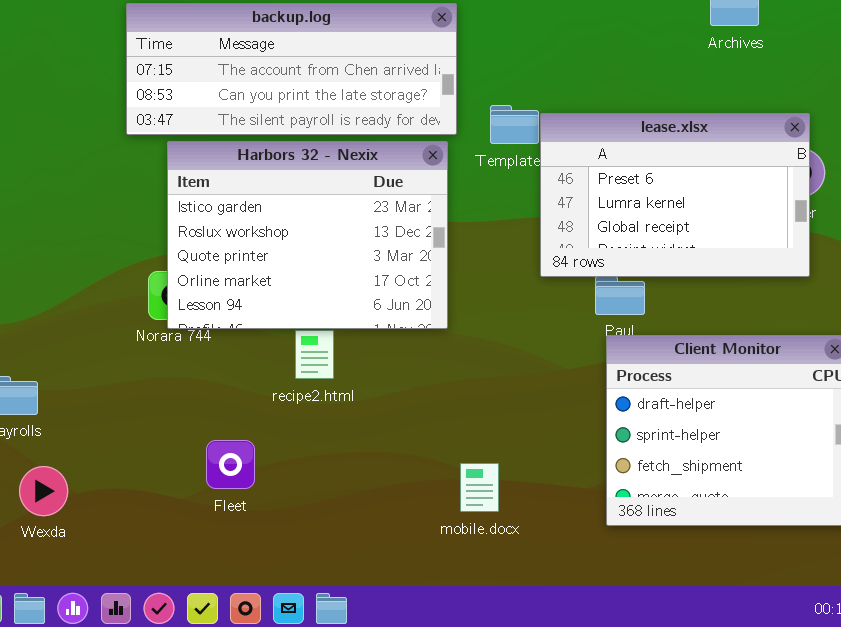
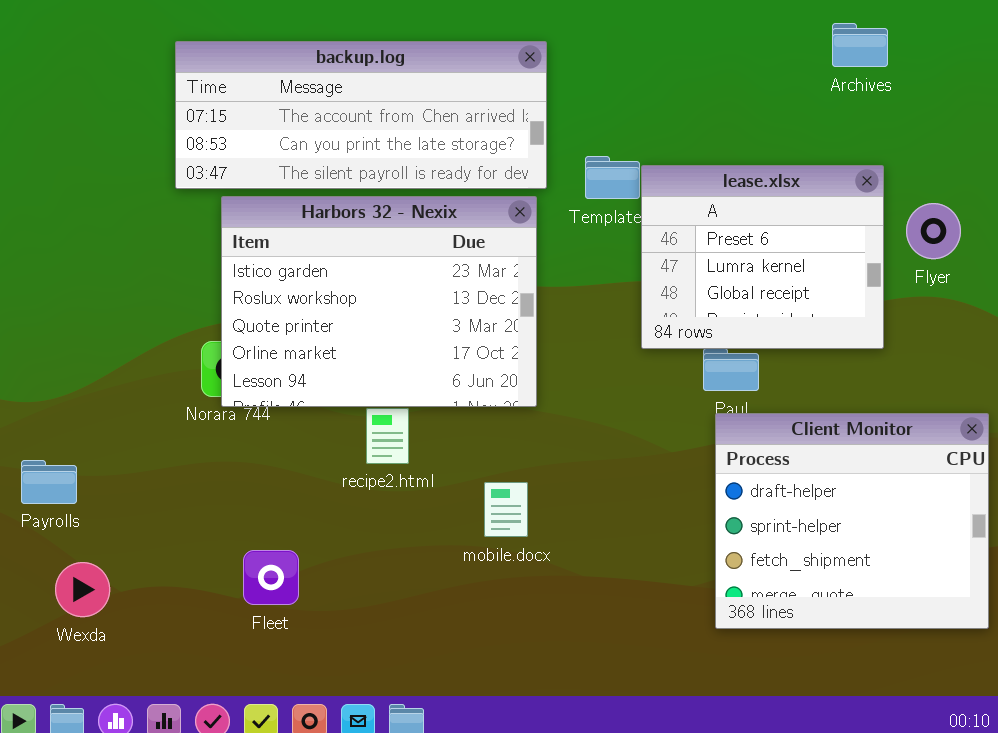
lease.xlsx: [540,113,810,277] -> [641,165,884,349], resized
Fleet: [206,440,255,489] -> [243,550,299,605], moved
mobile.docx: [460,463,499,512] -> [484,482,528,537], moved

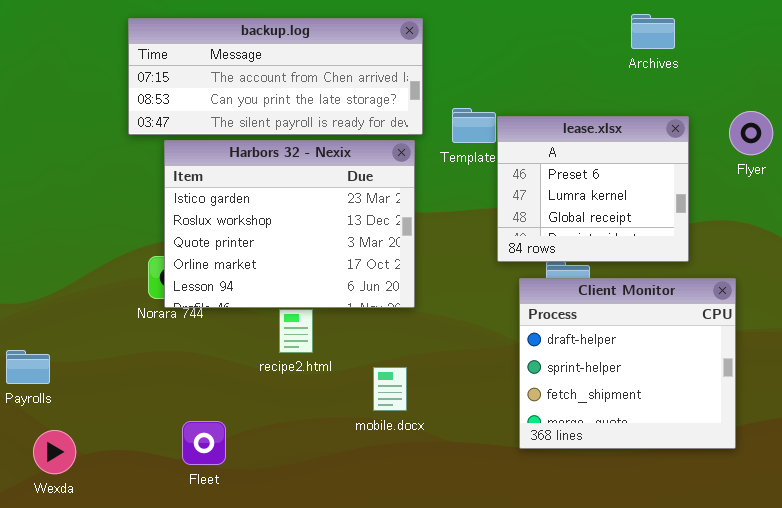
Archives: [832,23,888,67] -> [631,14,675,49], moved
Flyer: [906,203,961,259] -> [729,111,773,155], moved
Client Monitor: [715,413,989,629] -> [519,278,736,449], moved

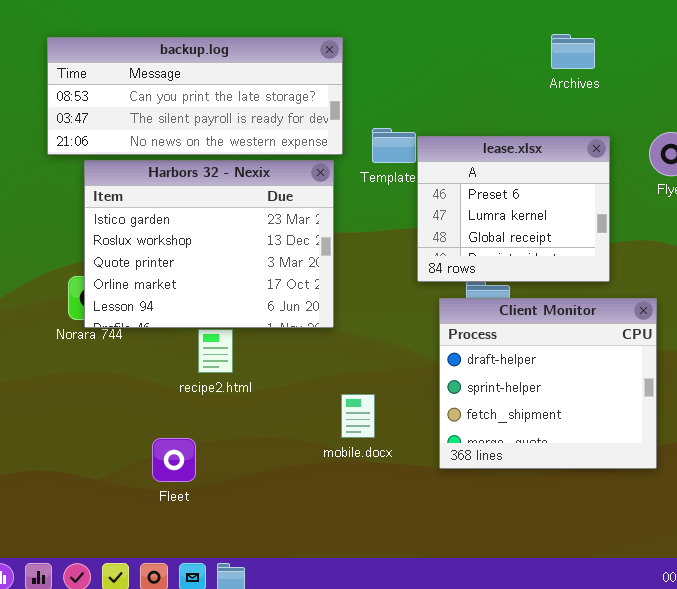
backup.log: [128,18,423,135] -> [47,37,343,155], scrolled down 1 row
mobile.docx: [373,367,407,411] -> [341,394,375,438], moved
Fleet: [182,421,226,465] -> [152,438,196,482], moved

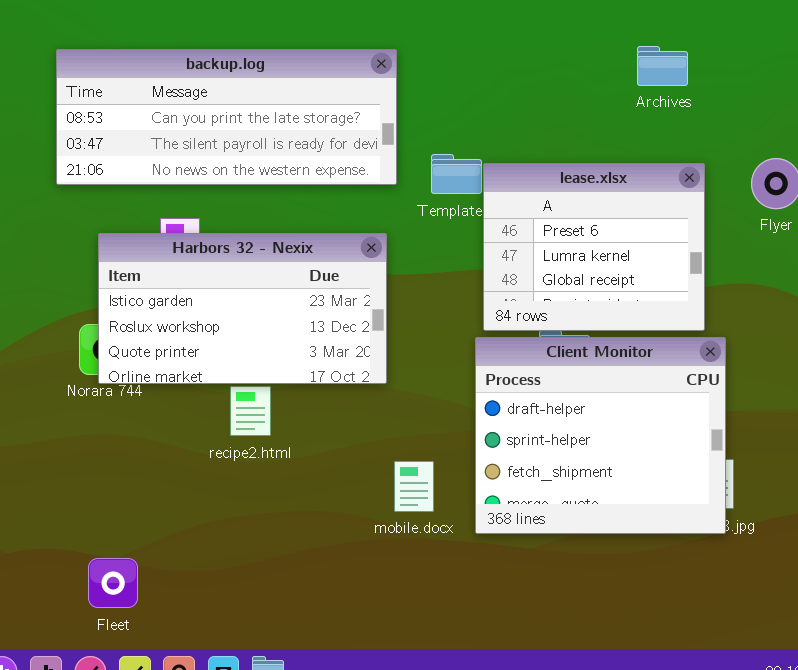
Harbors 32 - Nexix: [84,160,334,328] -> [98,233,387,384], resized
Client Monitor: [439,298,657,469] -> [475,337,726,534], moved
Fleet: [152,438,196,482] -> [88,558,138,608], moved

